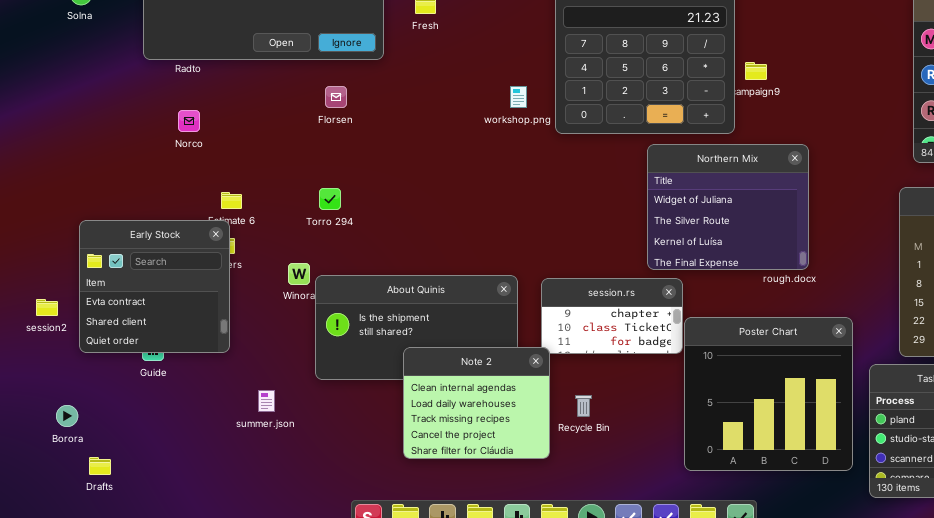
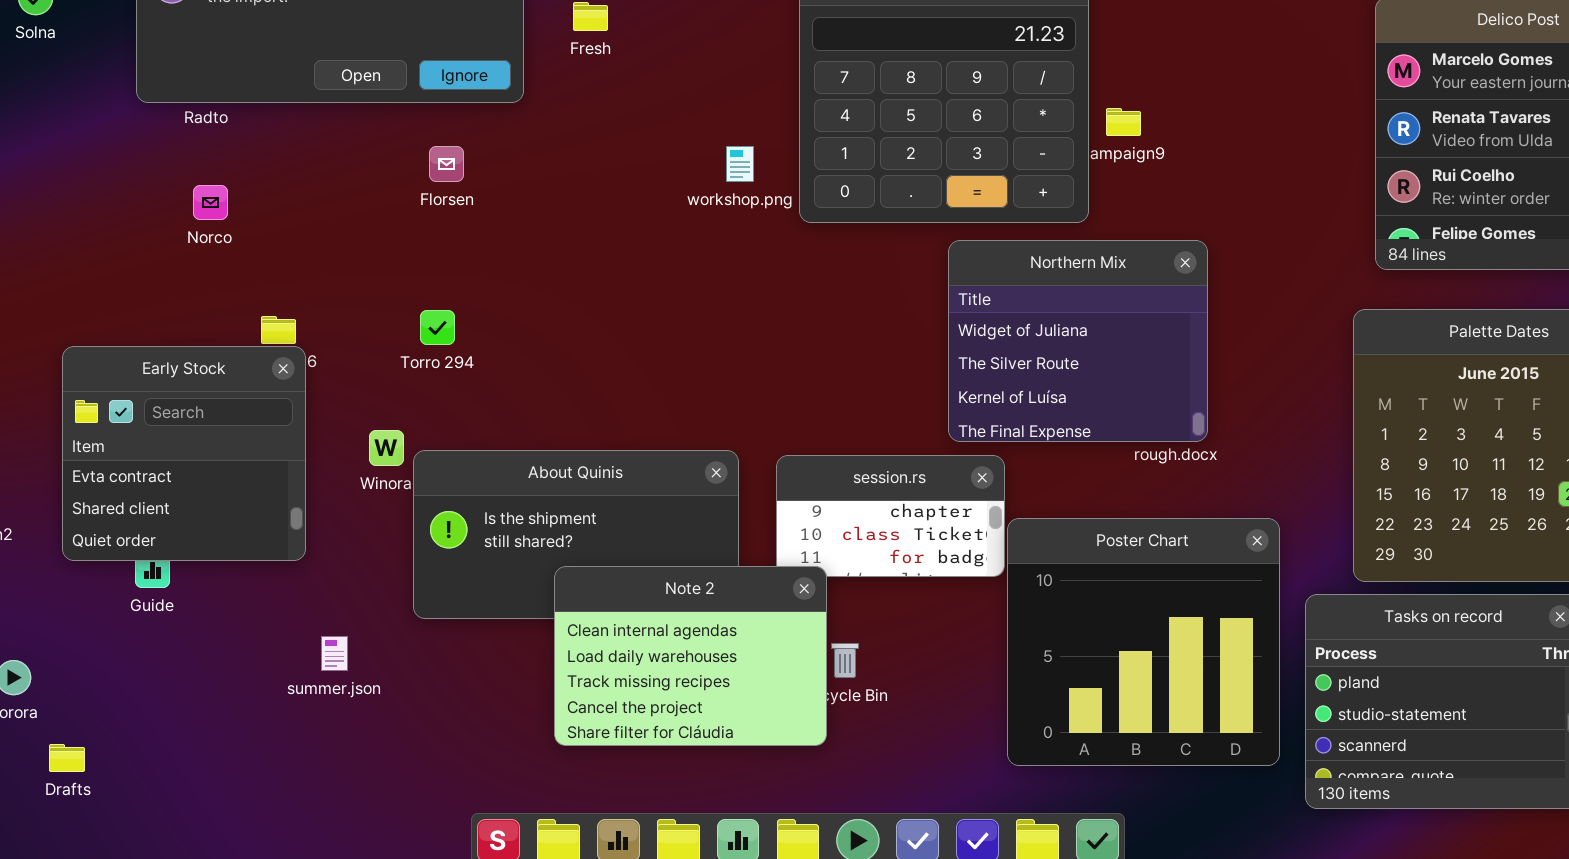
Early Stock: [79,220,230,353] -> [62,346,306,561], moved
Note 2: [403,347,550,459] -> [554,566,827,746], resized

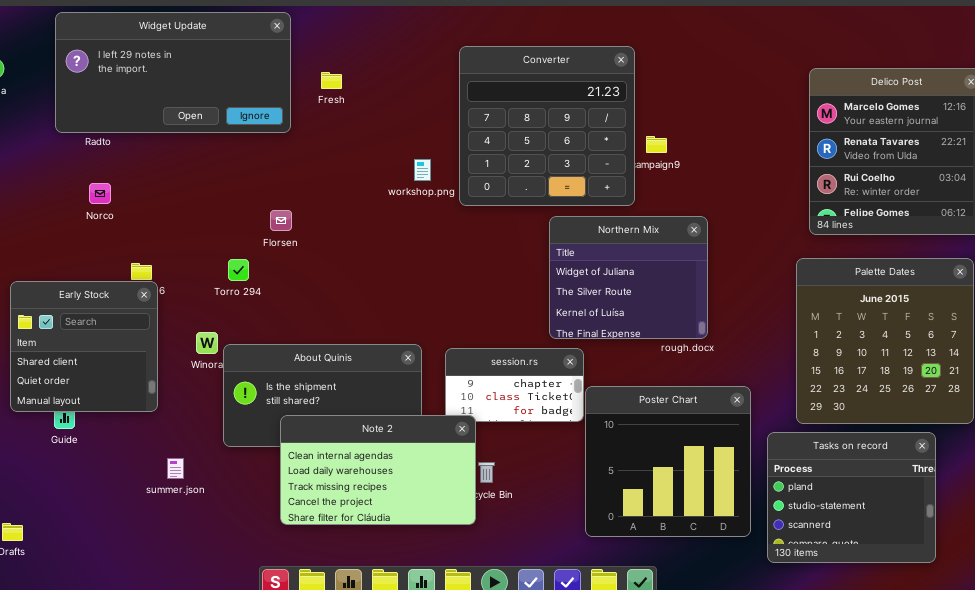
Florsen: [429,146,464,182] -> [270,210,292,231], moved
Early Stock: [62,346,306,561] -> [10,281,158,412], scrolled down 1 row
Note 2: [554,566,827,746] -> [280,415,476,525], resized

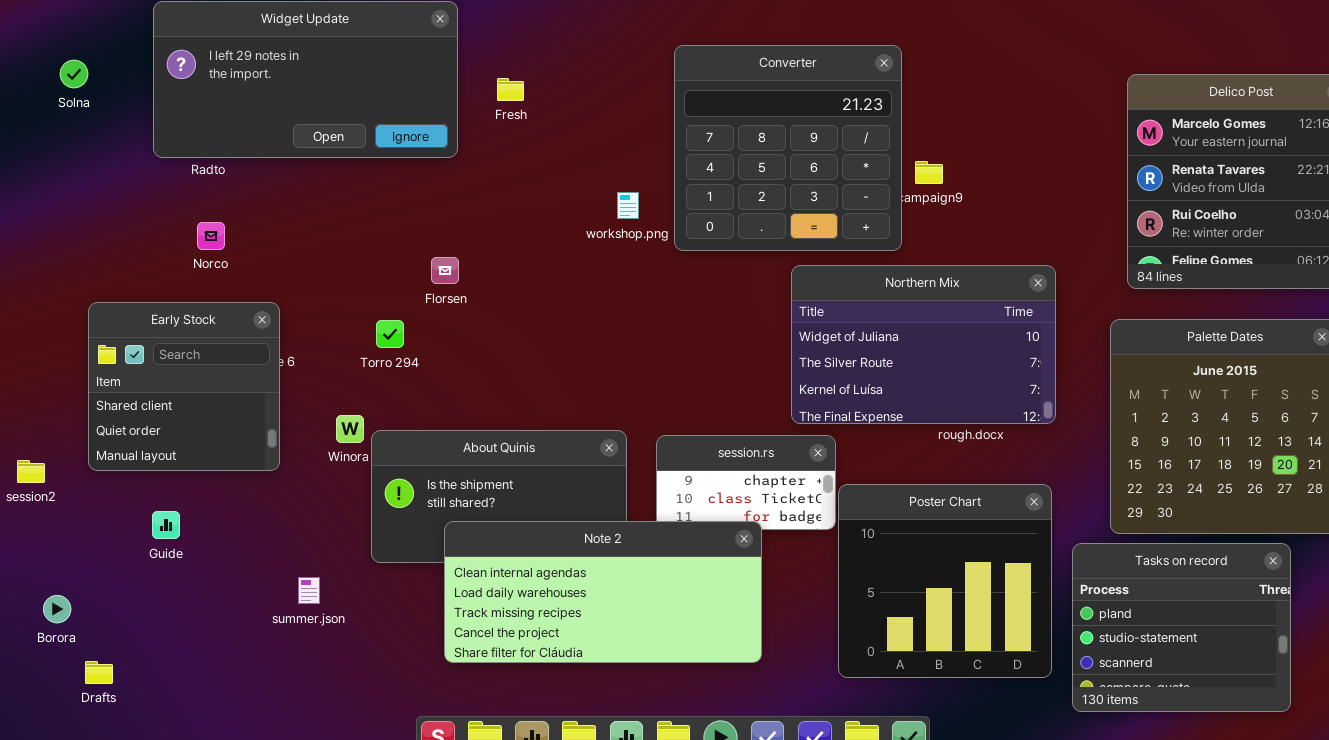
Northern Mix: [549,216,708,339] -> [791,265,1056,424], resized
Early Stock: [10,281,158,412] -> [88,302,280,471], moved
Note 2: [280,415,476,525] -> [444,521,762,663], resized

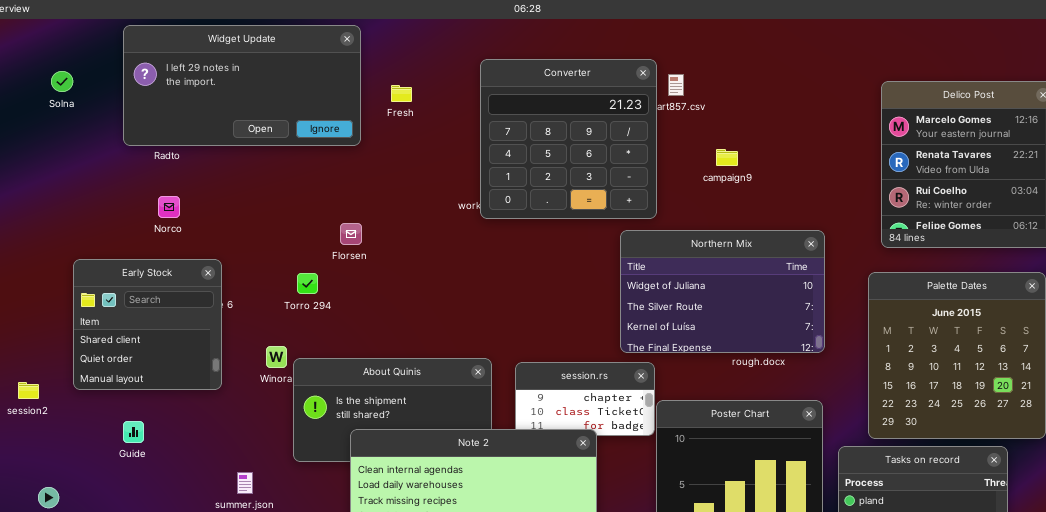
Converter: [674,45,902,251] -> [480,59,657,219], moved

